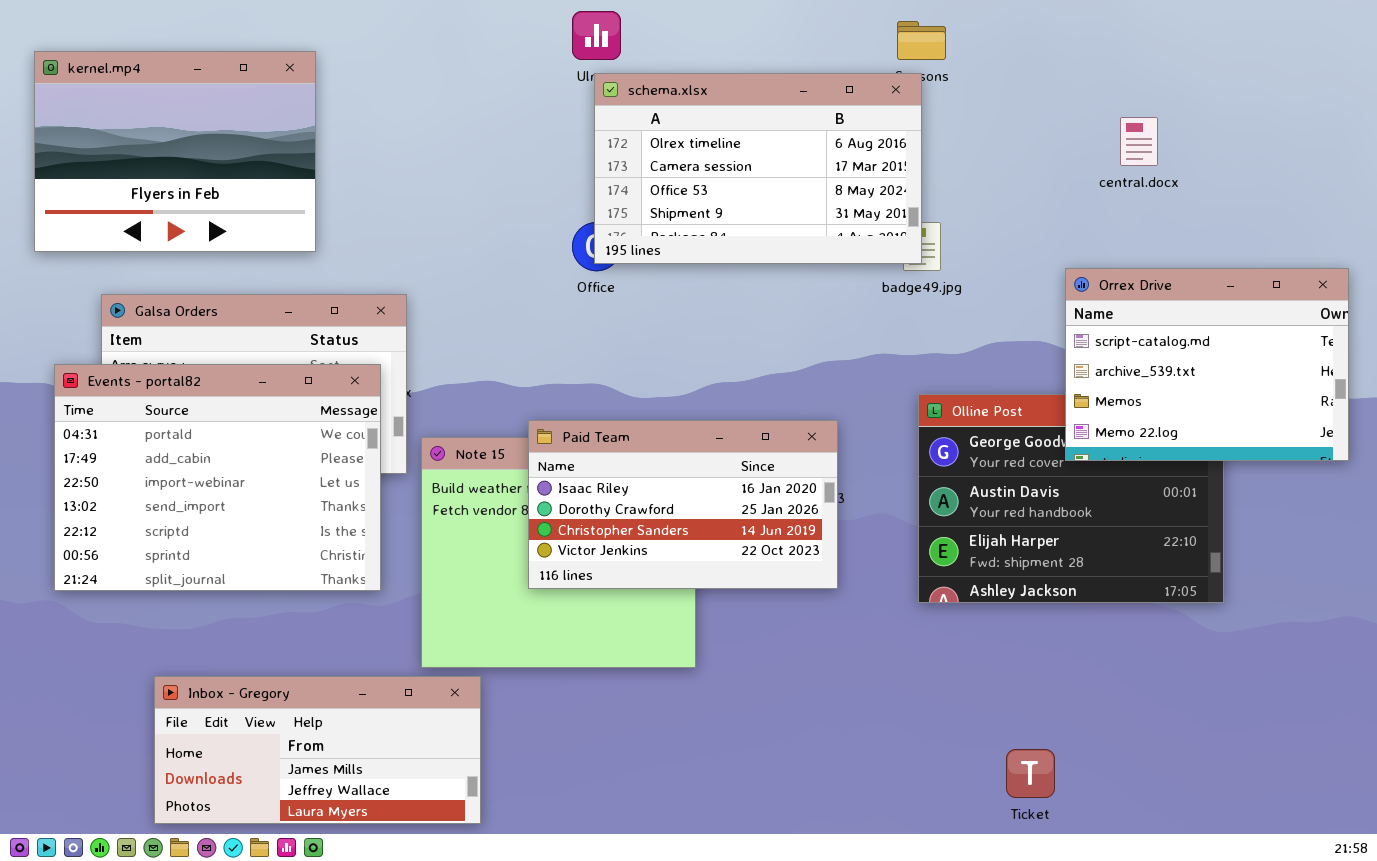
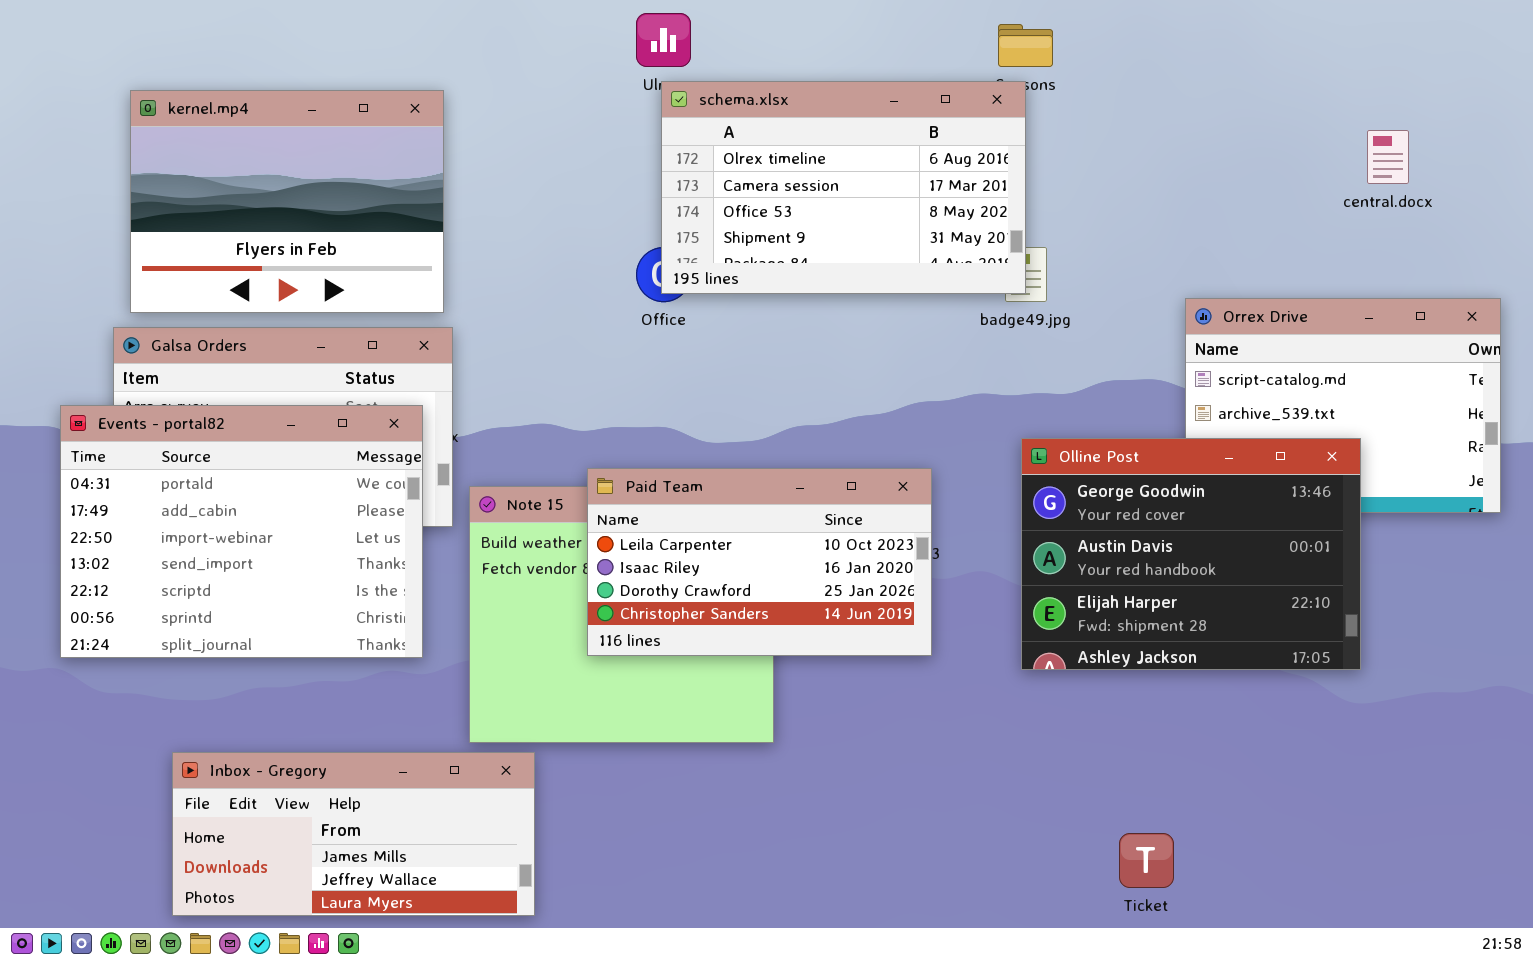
kernel.mp4: [34,51,316,252] -> [130,90,444,313], moved
central.docx: [1120,117,1158,166] -> [1367,130,1409,184], moved
Olline Post: [918,394,1224,603] -> [1021,438,1361,670], raised
Paid Team: [528,420,838,589] -> [587,468,932,656], scrolled up 1 row

